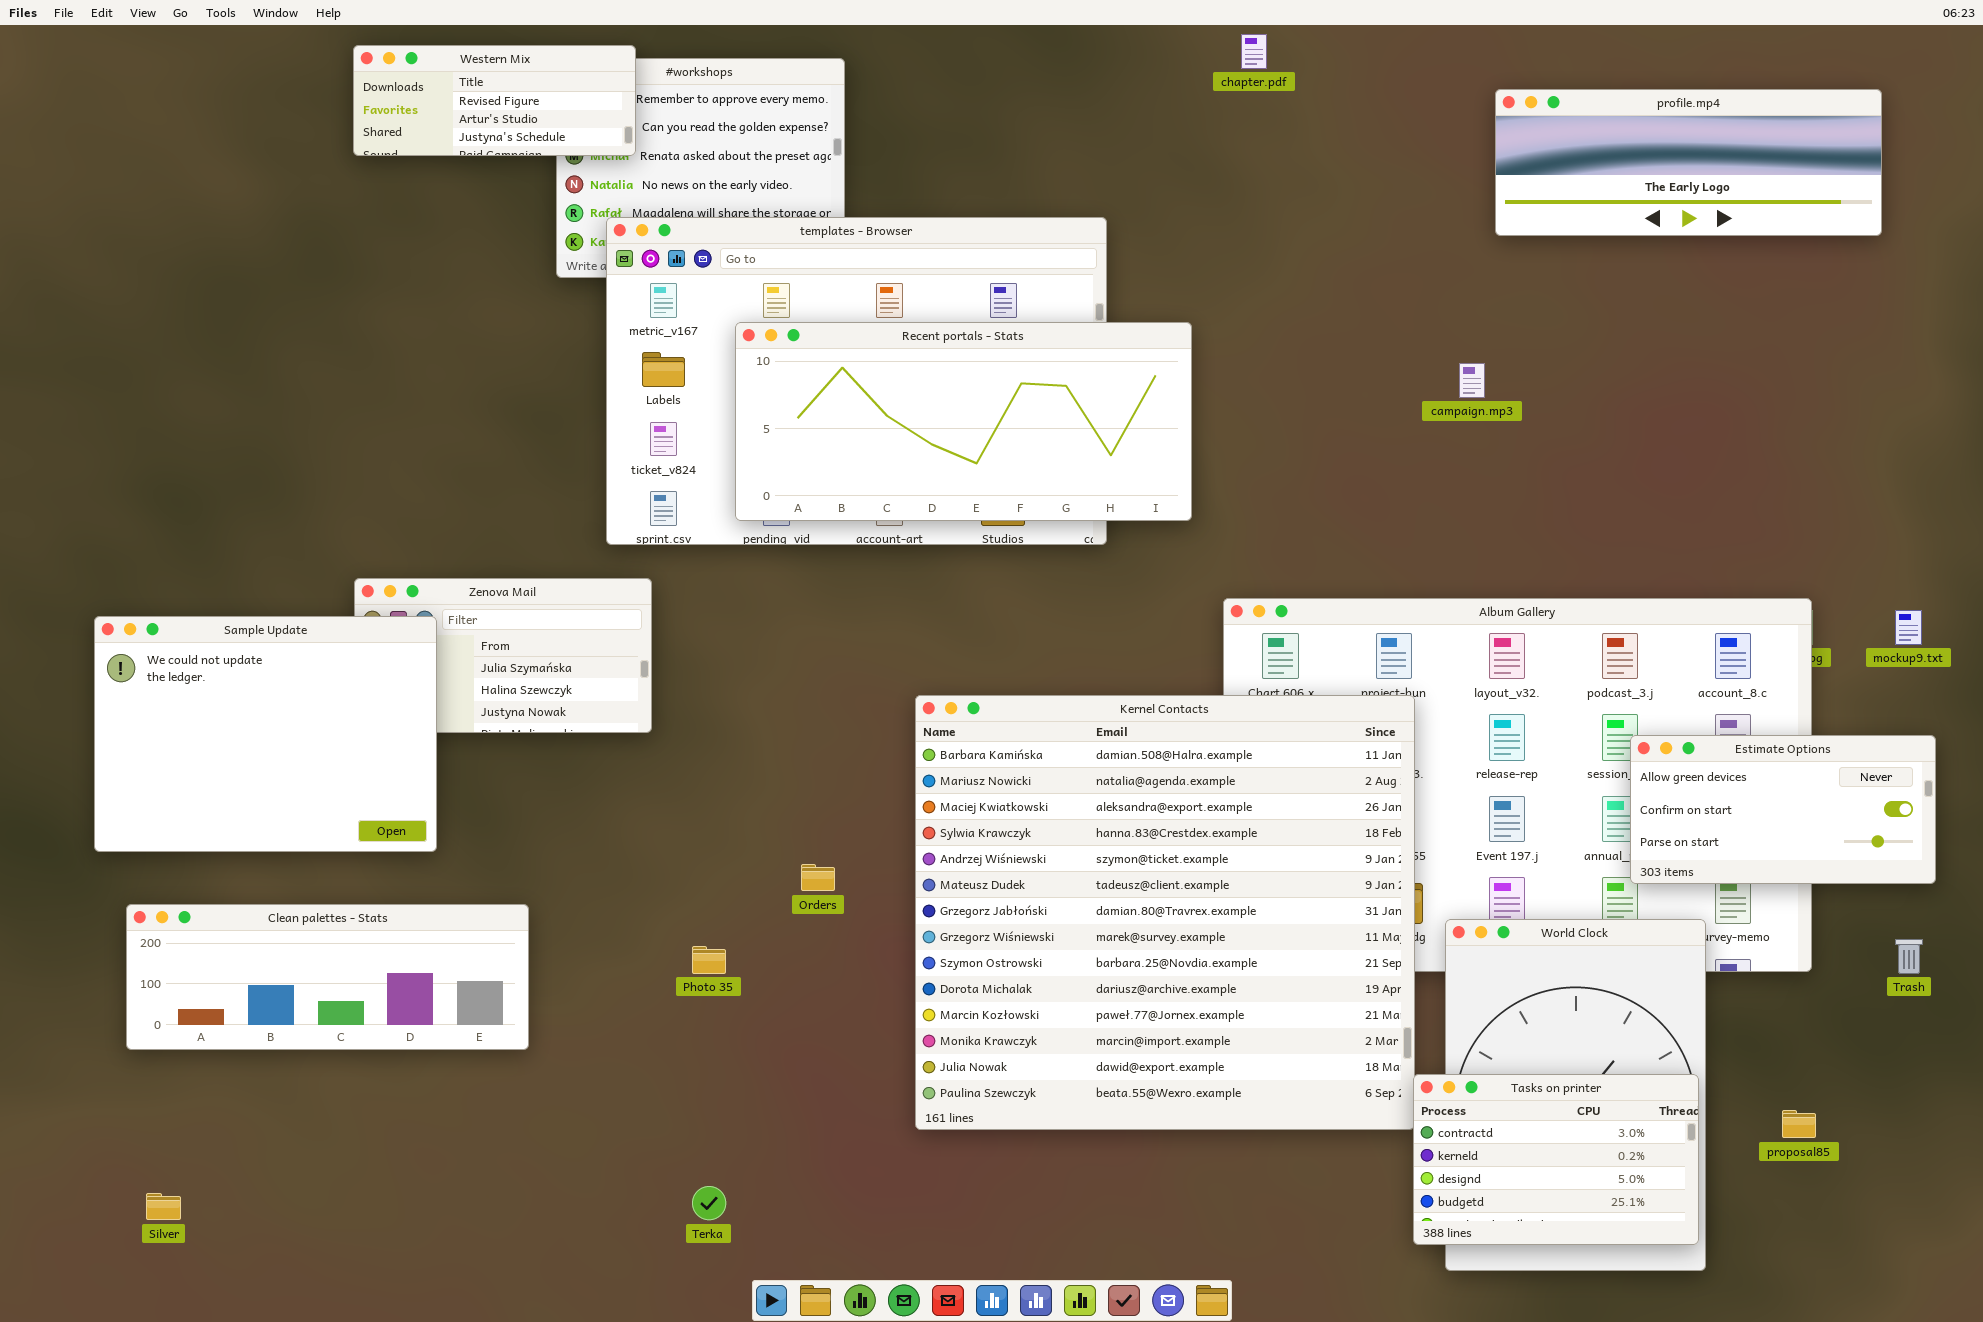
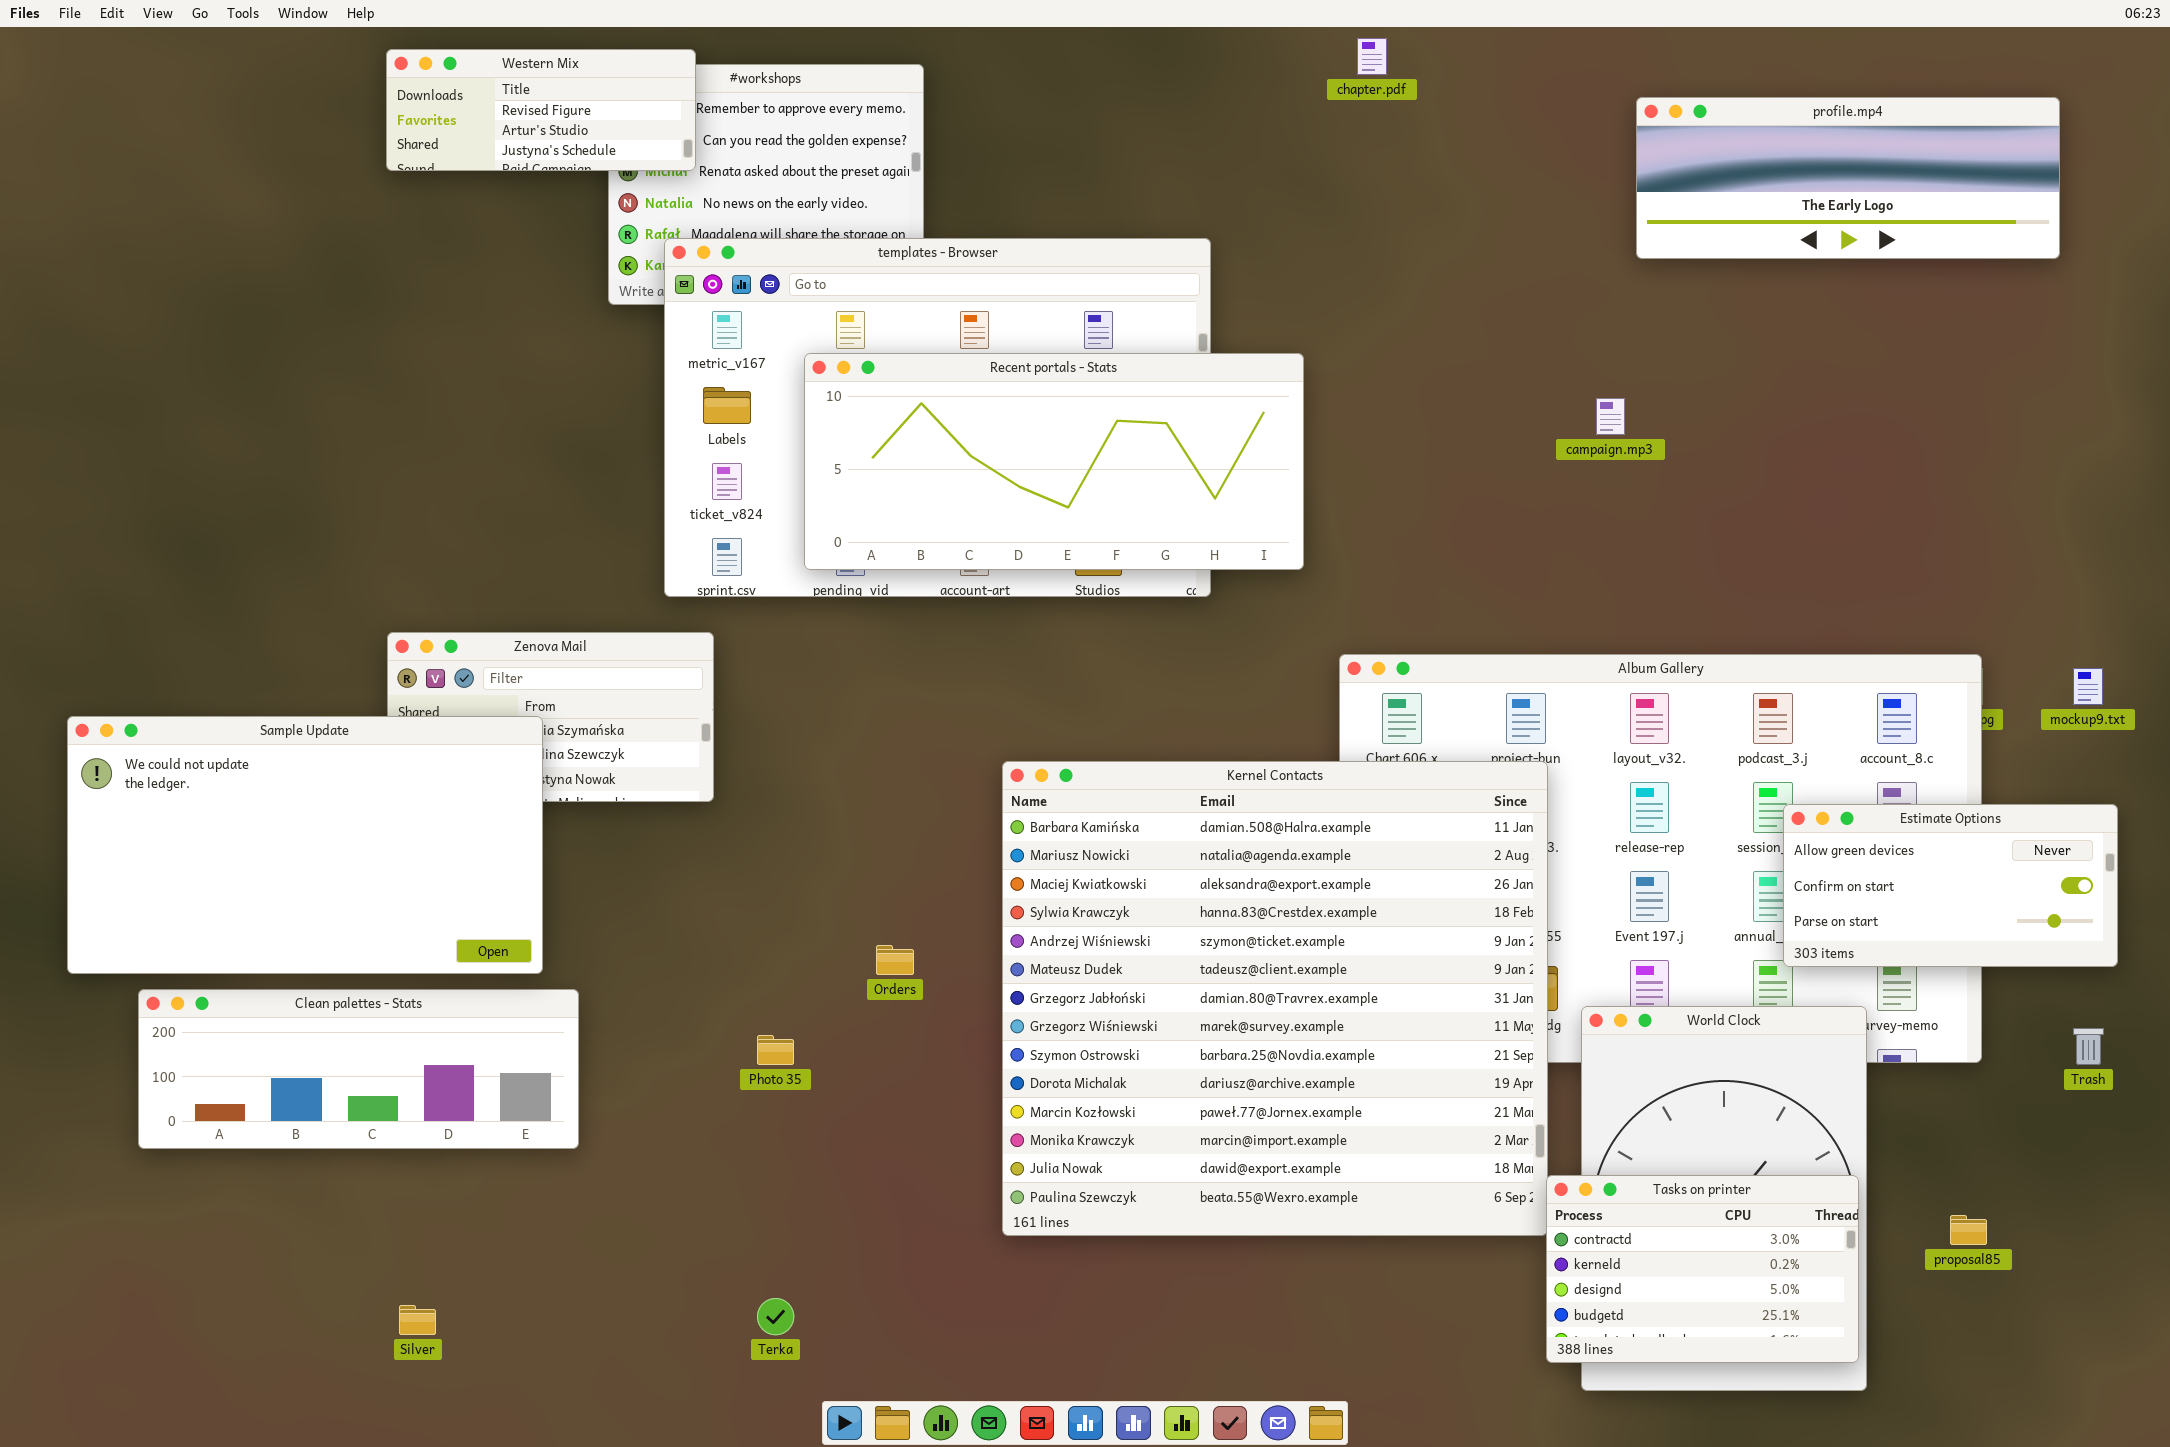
Sample Update: [94,616,437,852] -> [67,716,543,974], moved, resized
Silver: [146,1193,181,1220] -> [399,1305,436,1335], moved

